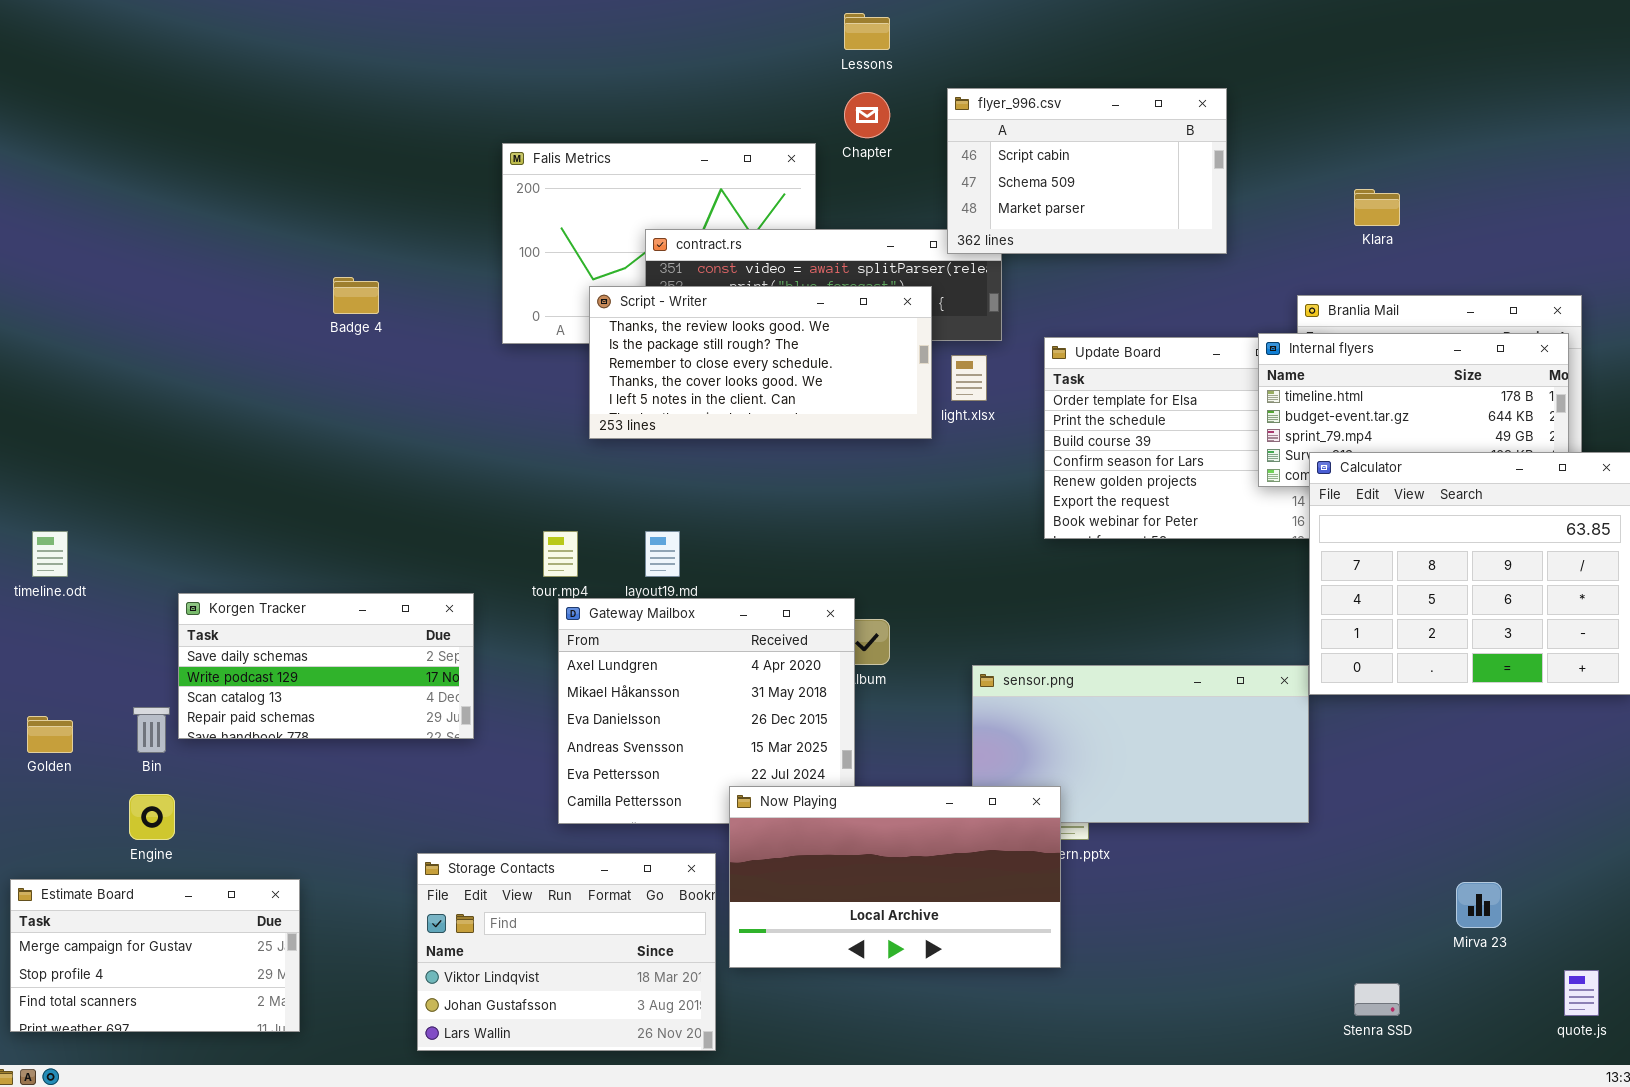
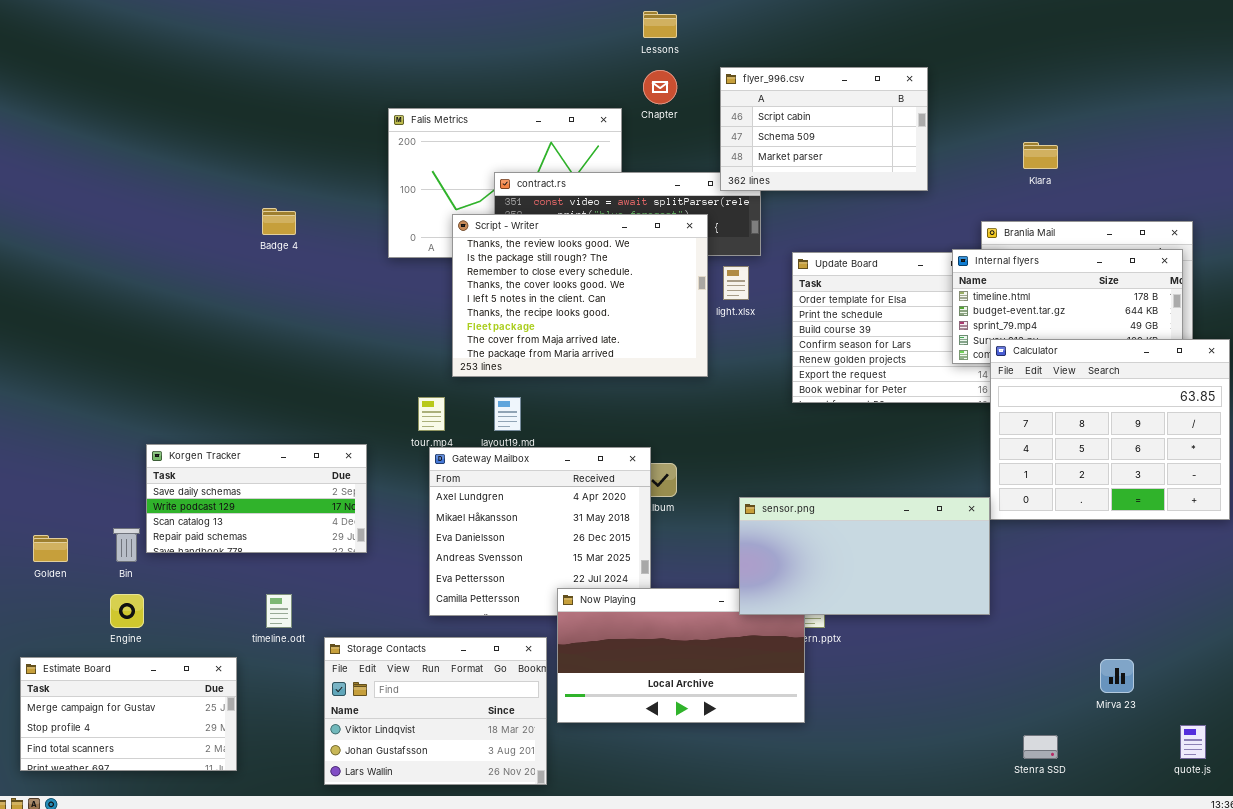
Script - Writer: [589,286,932,439] -> [452,214,708,377], resized
timeline.odt: [32,531,68,577] -> [266,594,292,628], moved
sensor.png: [972,665,1309,823] -> [739,497,990,615], raised

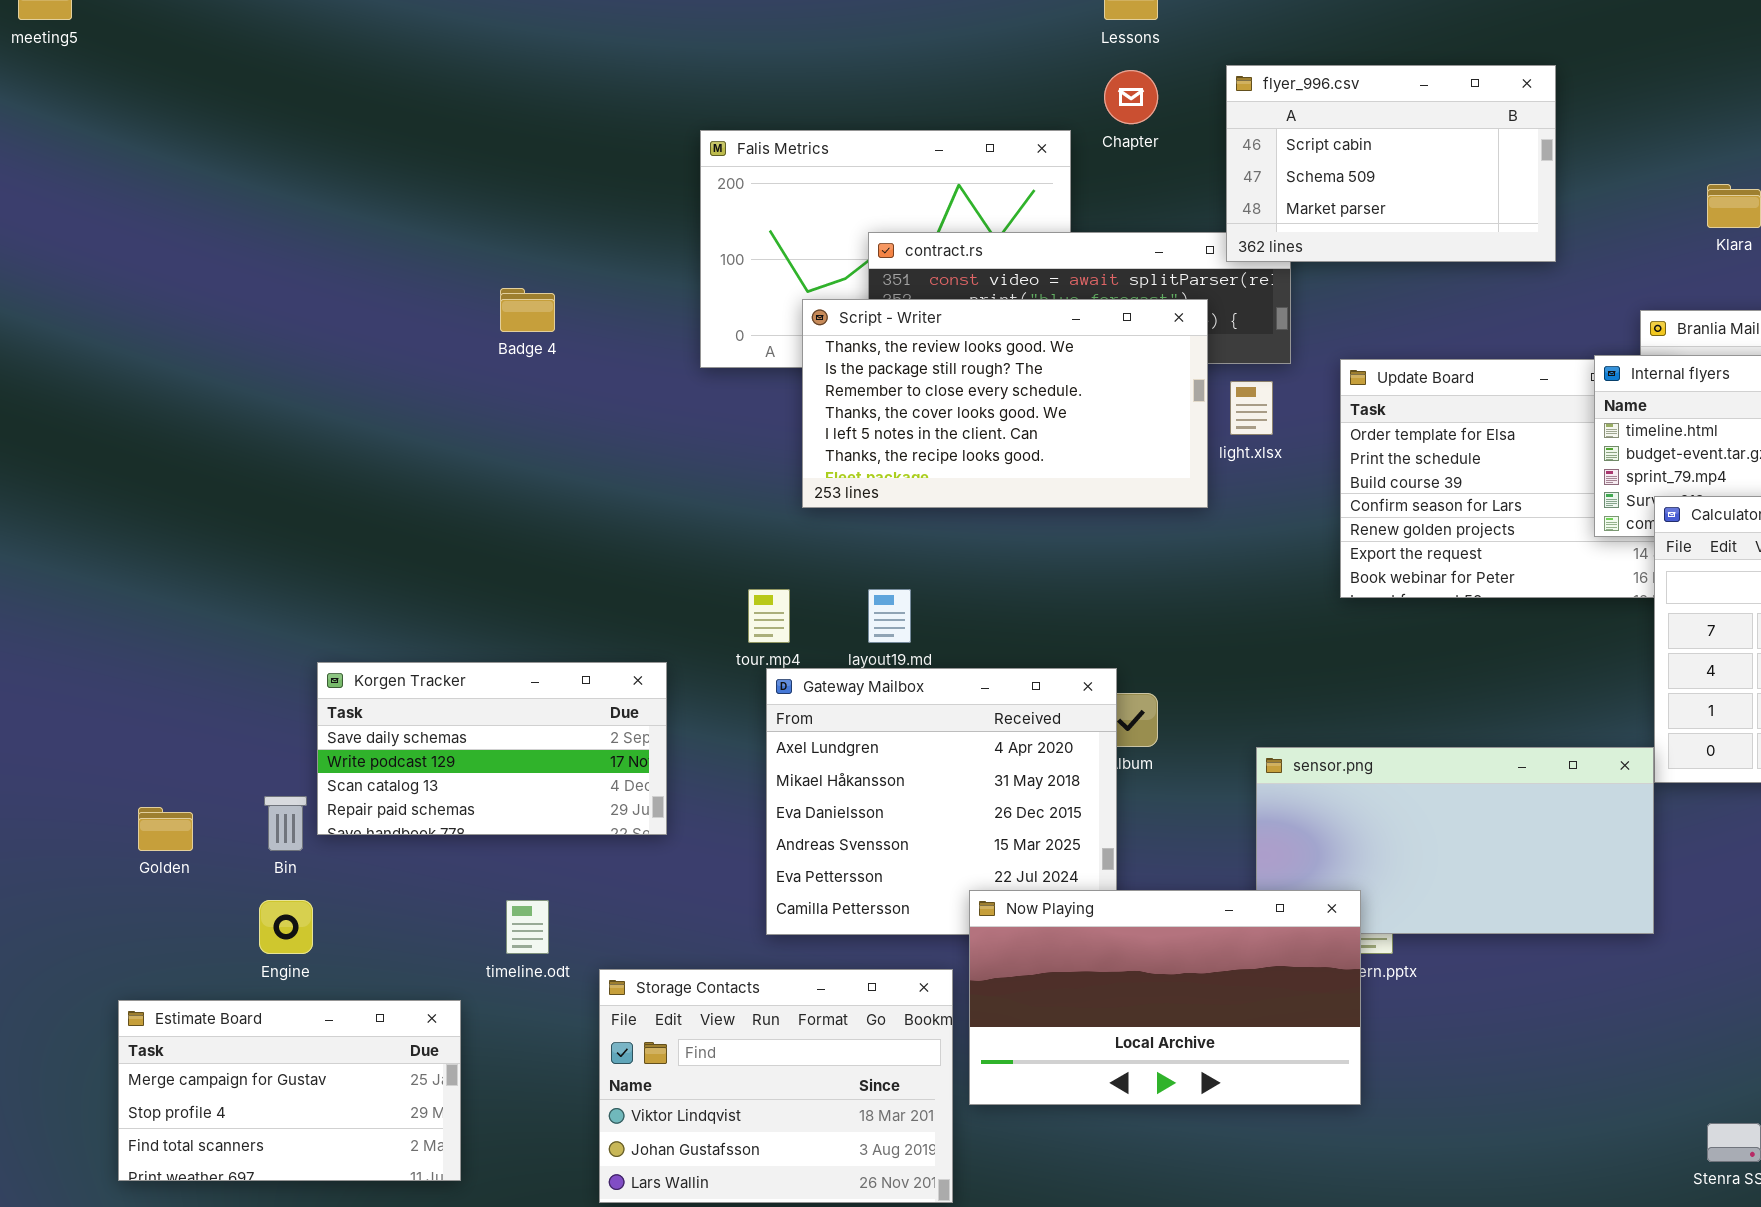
Script - Writer: [452,214,708,377] -> [802,299,1208,508], resized
Now Playing: [557,588,805,723] -> [969,890,1361,1105], raised

